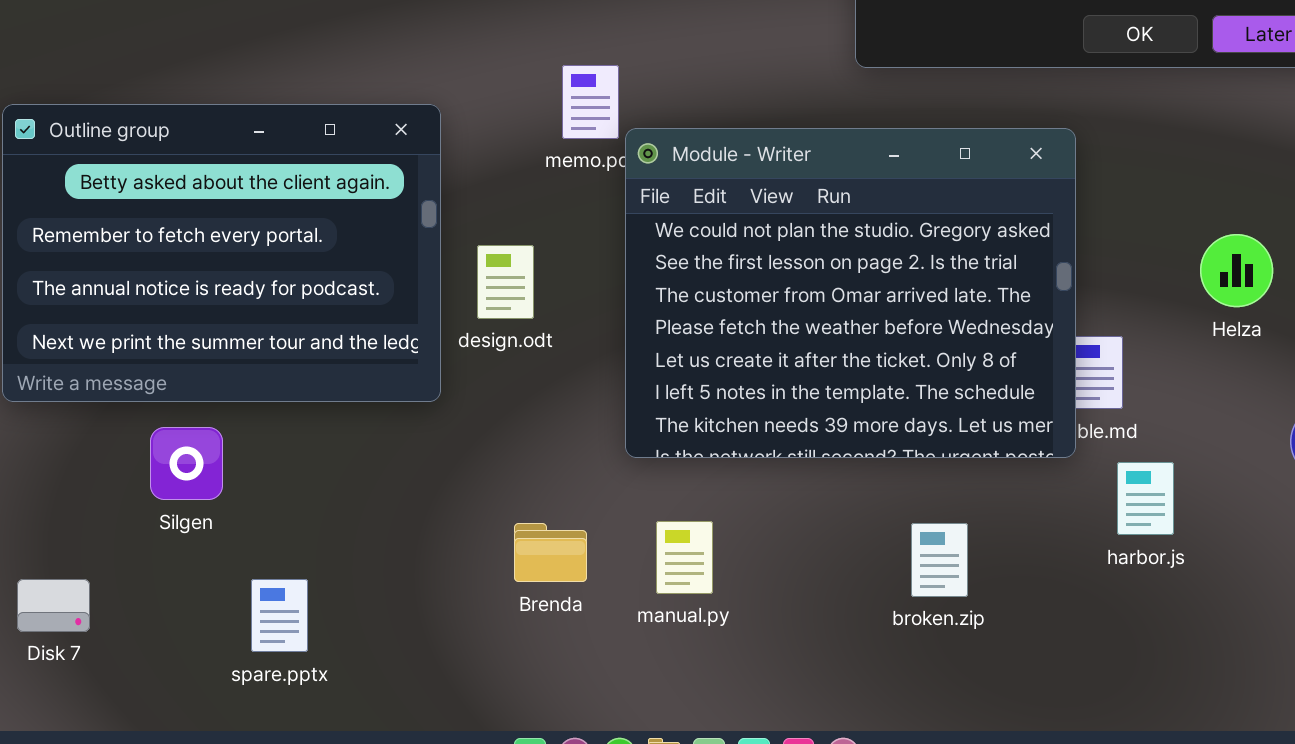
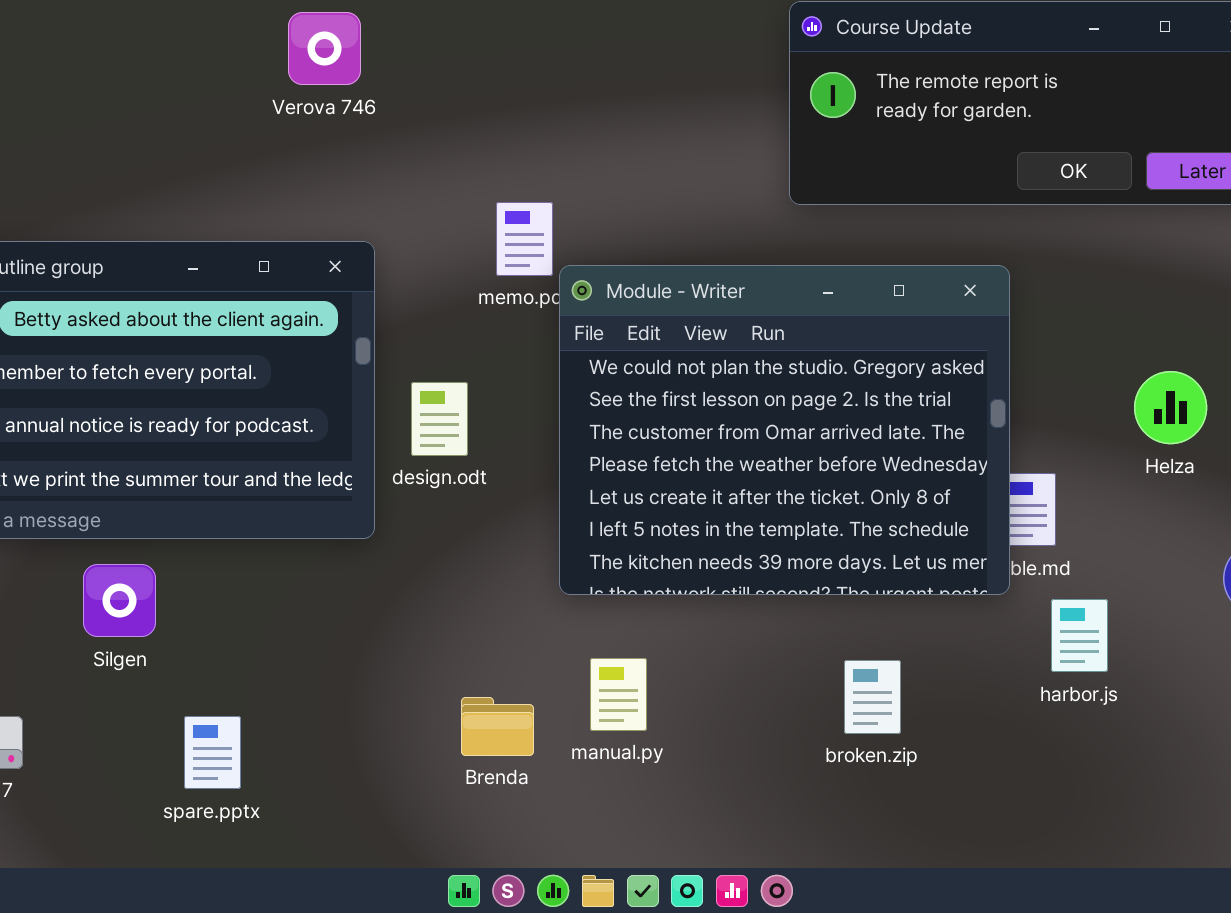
Brenda: [514,523,587,582] -> [461,697,534,756], moved

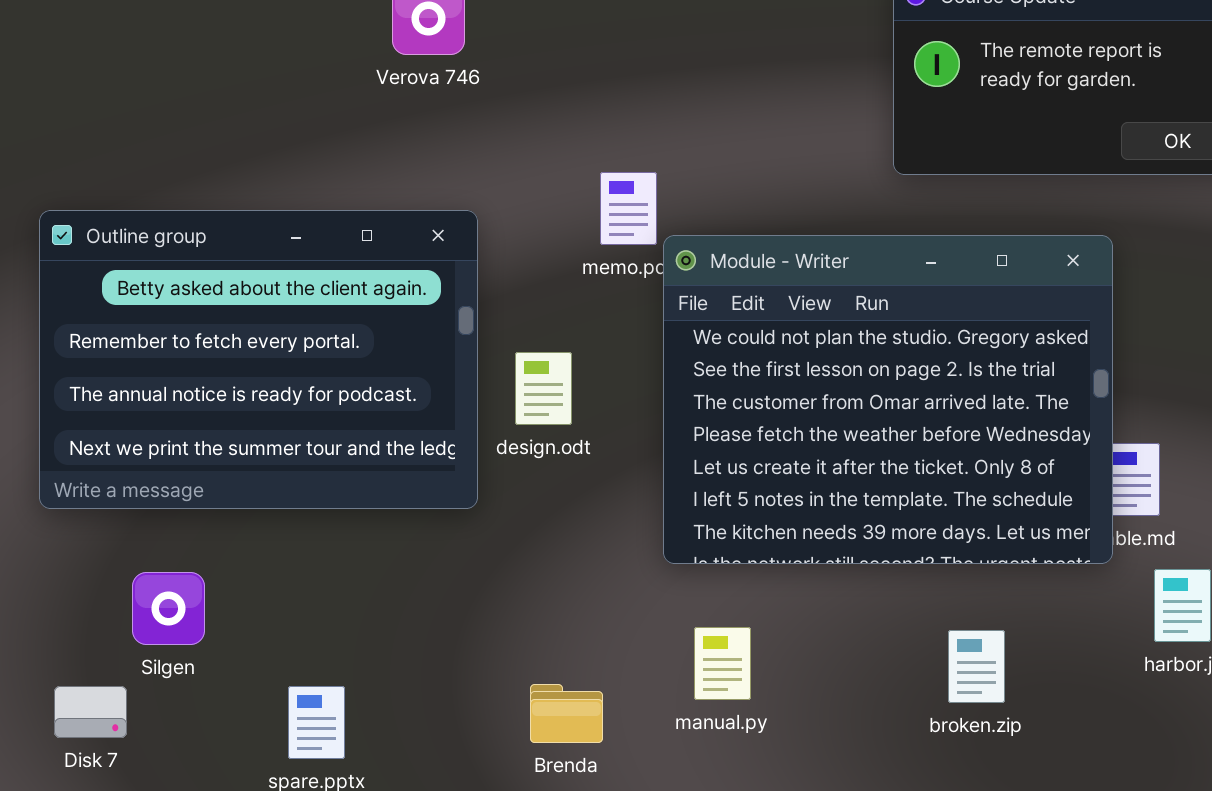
Silgen: [83,564,156,637] -> [132,572,205,645], moved
Brenda: [461,697,534,756] -> [530,684,603,743], moved

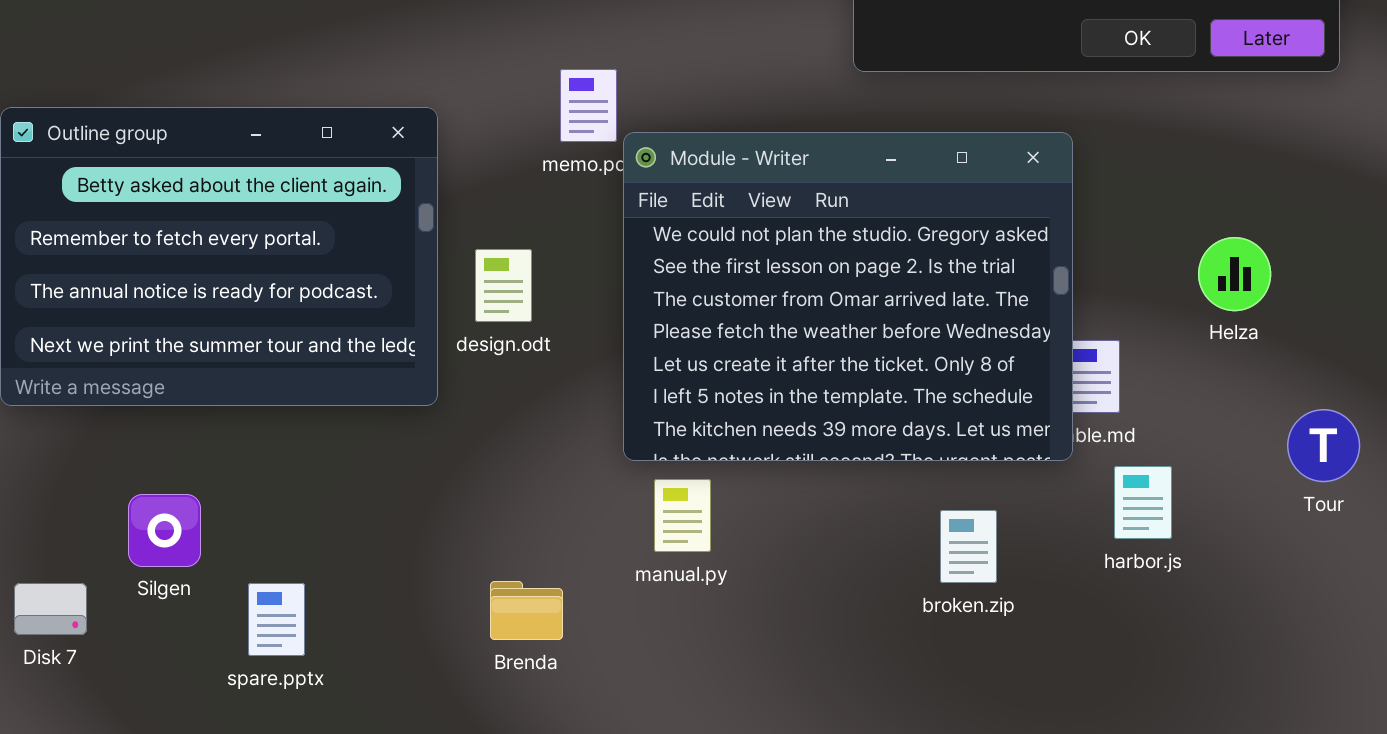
Silgen: [132,572,205,645] -> [128,494,201,567], moved
manual.py: [694,627,751,700] -> [654,479,711,552], moved
broken.zip: [948,630,1005,703] -> [940,510,997,583], moved

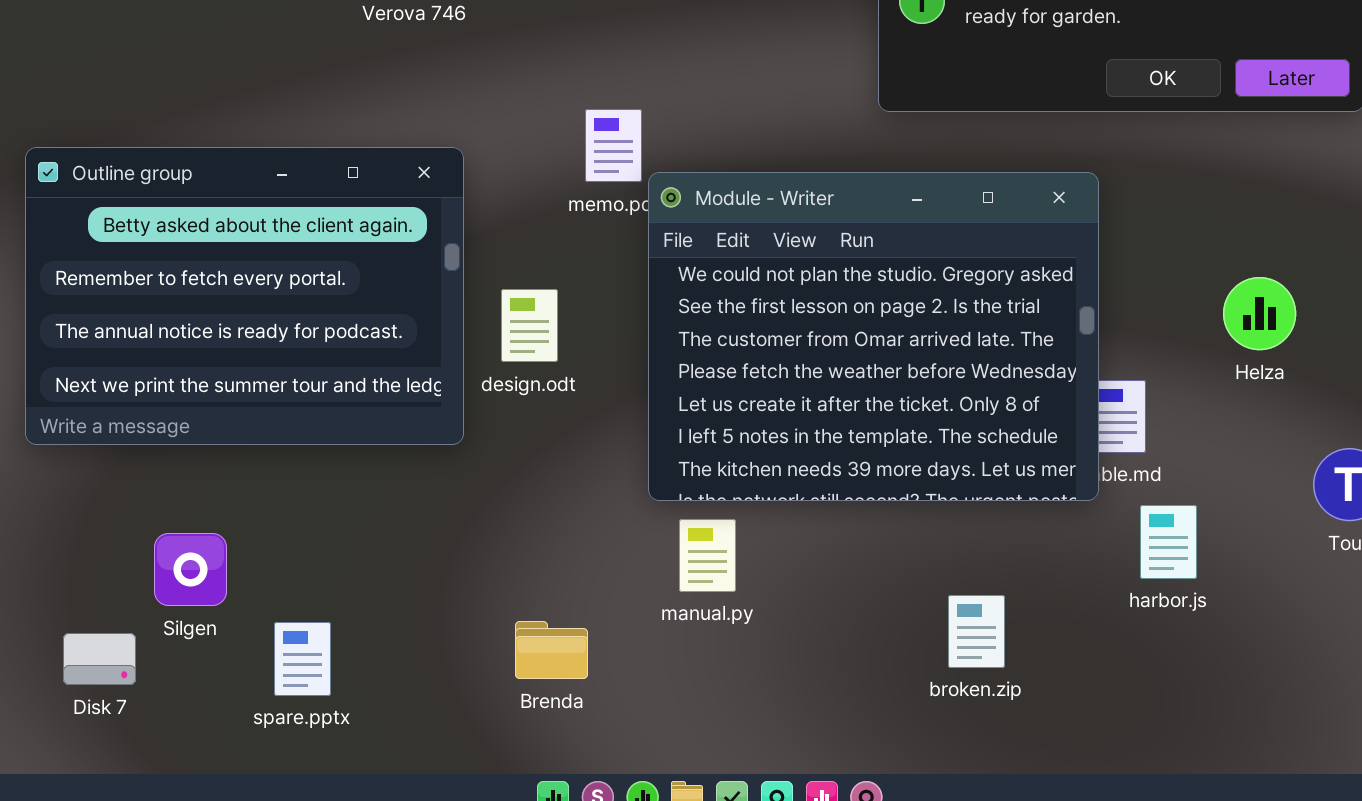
broken.zip: [940,510,997,583] -> [948,595,1005,668], moved
Disk 7: [14,583,87,635] -> [63,633,136,685], moved

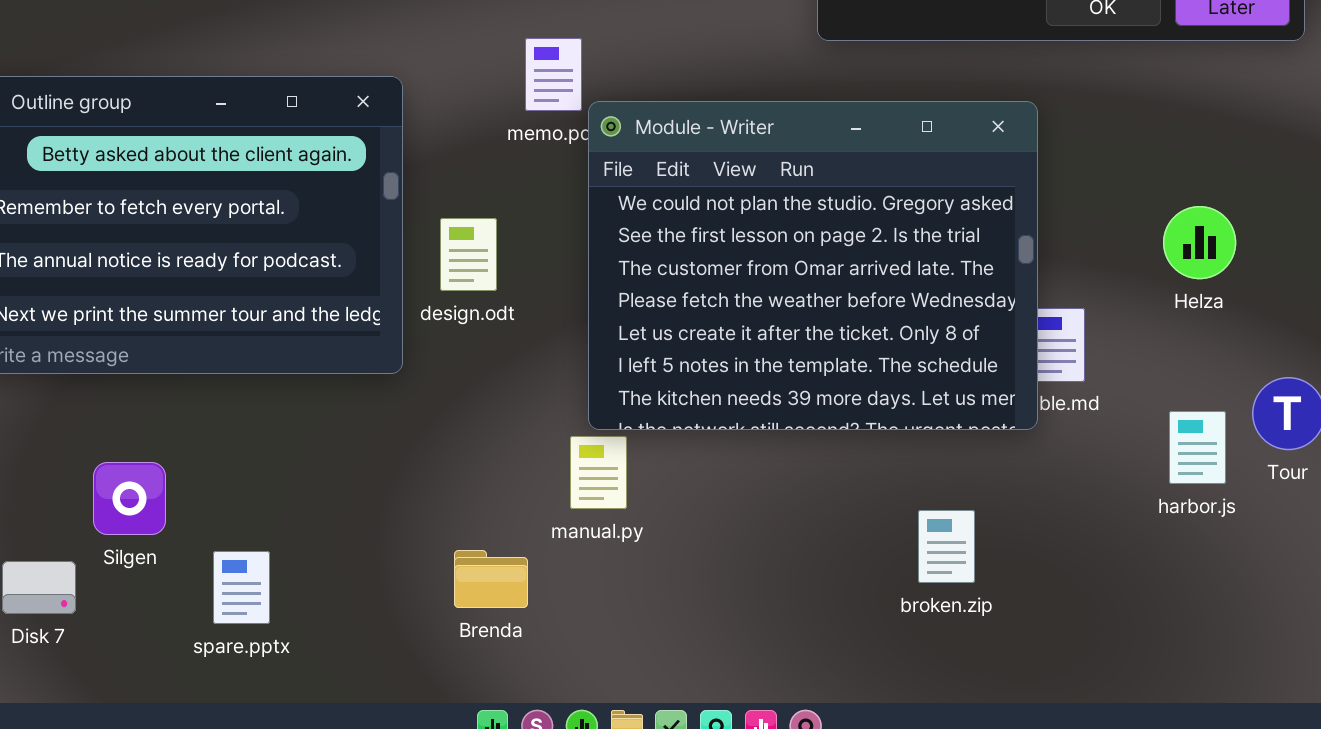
harbor.js: [1140,505,1197,579] -> [1169,411,1226,484], moved
manual.py: [679,519,736,592] -> [570,436,627,509], moved
broken.zip: [948,595,1005,668] -> [918,510,975,583], moved

